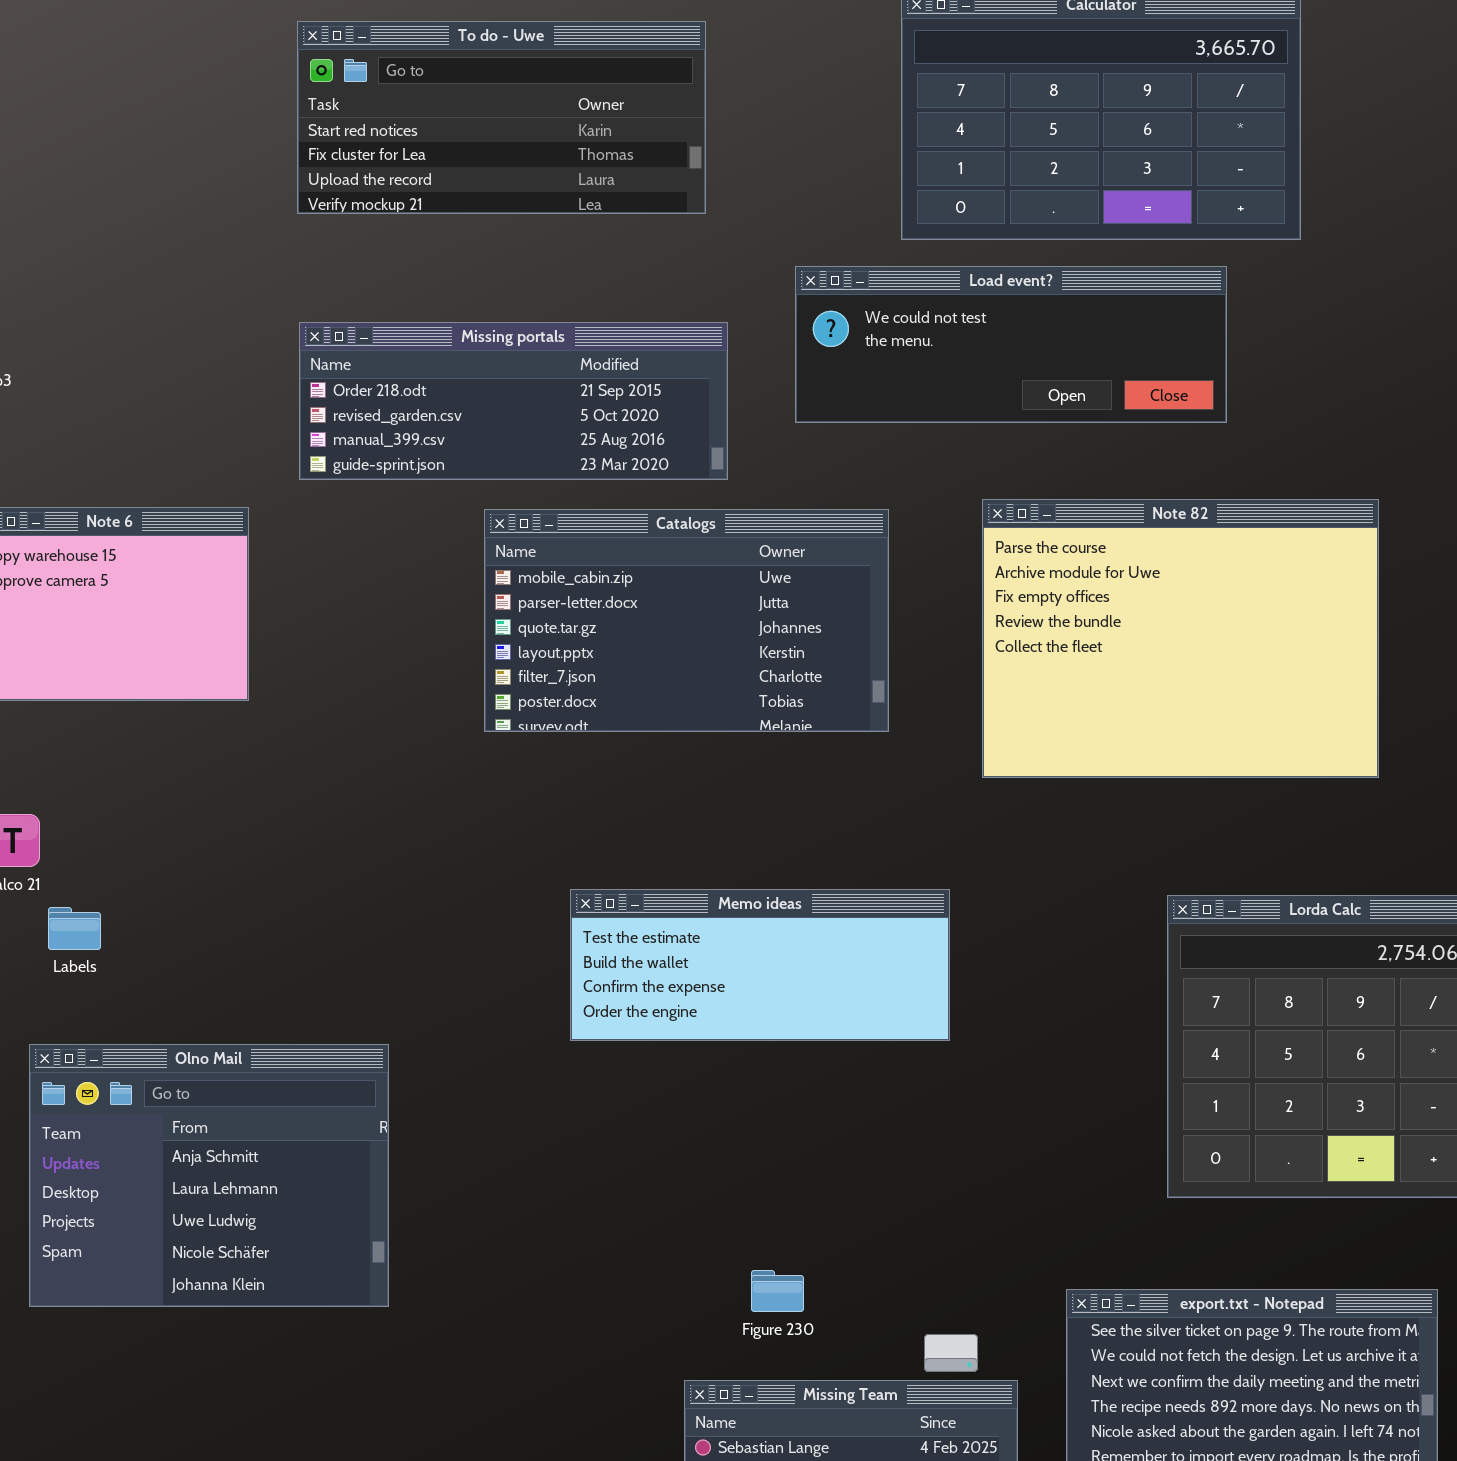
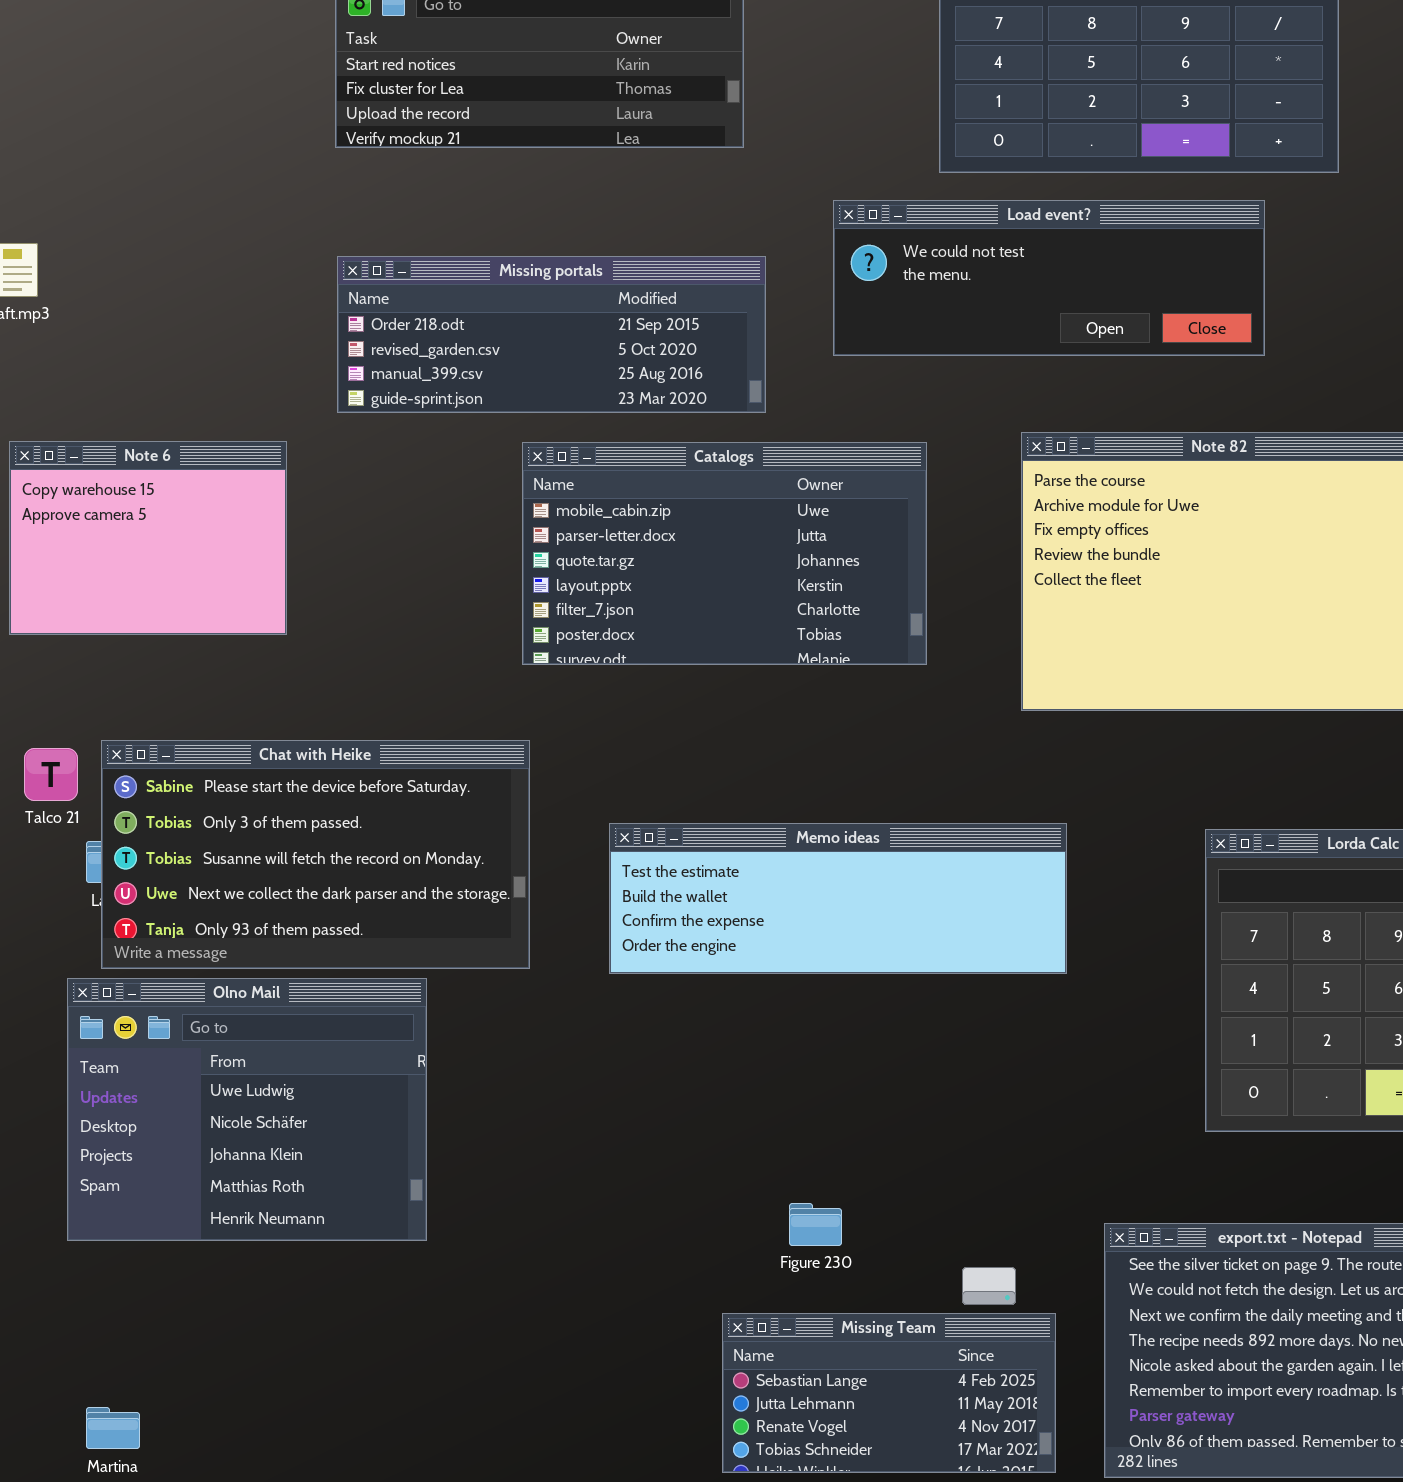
Chat with Heike: none -> [101,740,530,969], opened
Memo ideas: [570,889,950,1041] -> [609,823,1067,974], resized
Olno Mail: [29,1044,389,1307] -> [67,978,427,1241], scrolled down 2 rows

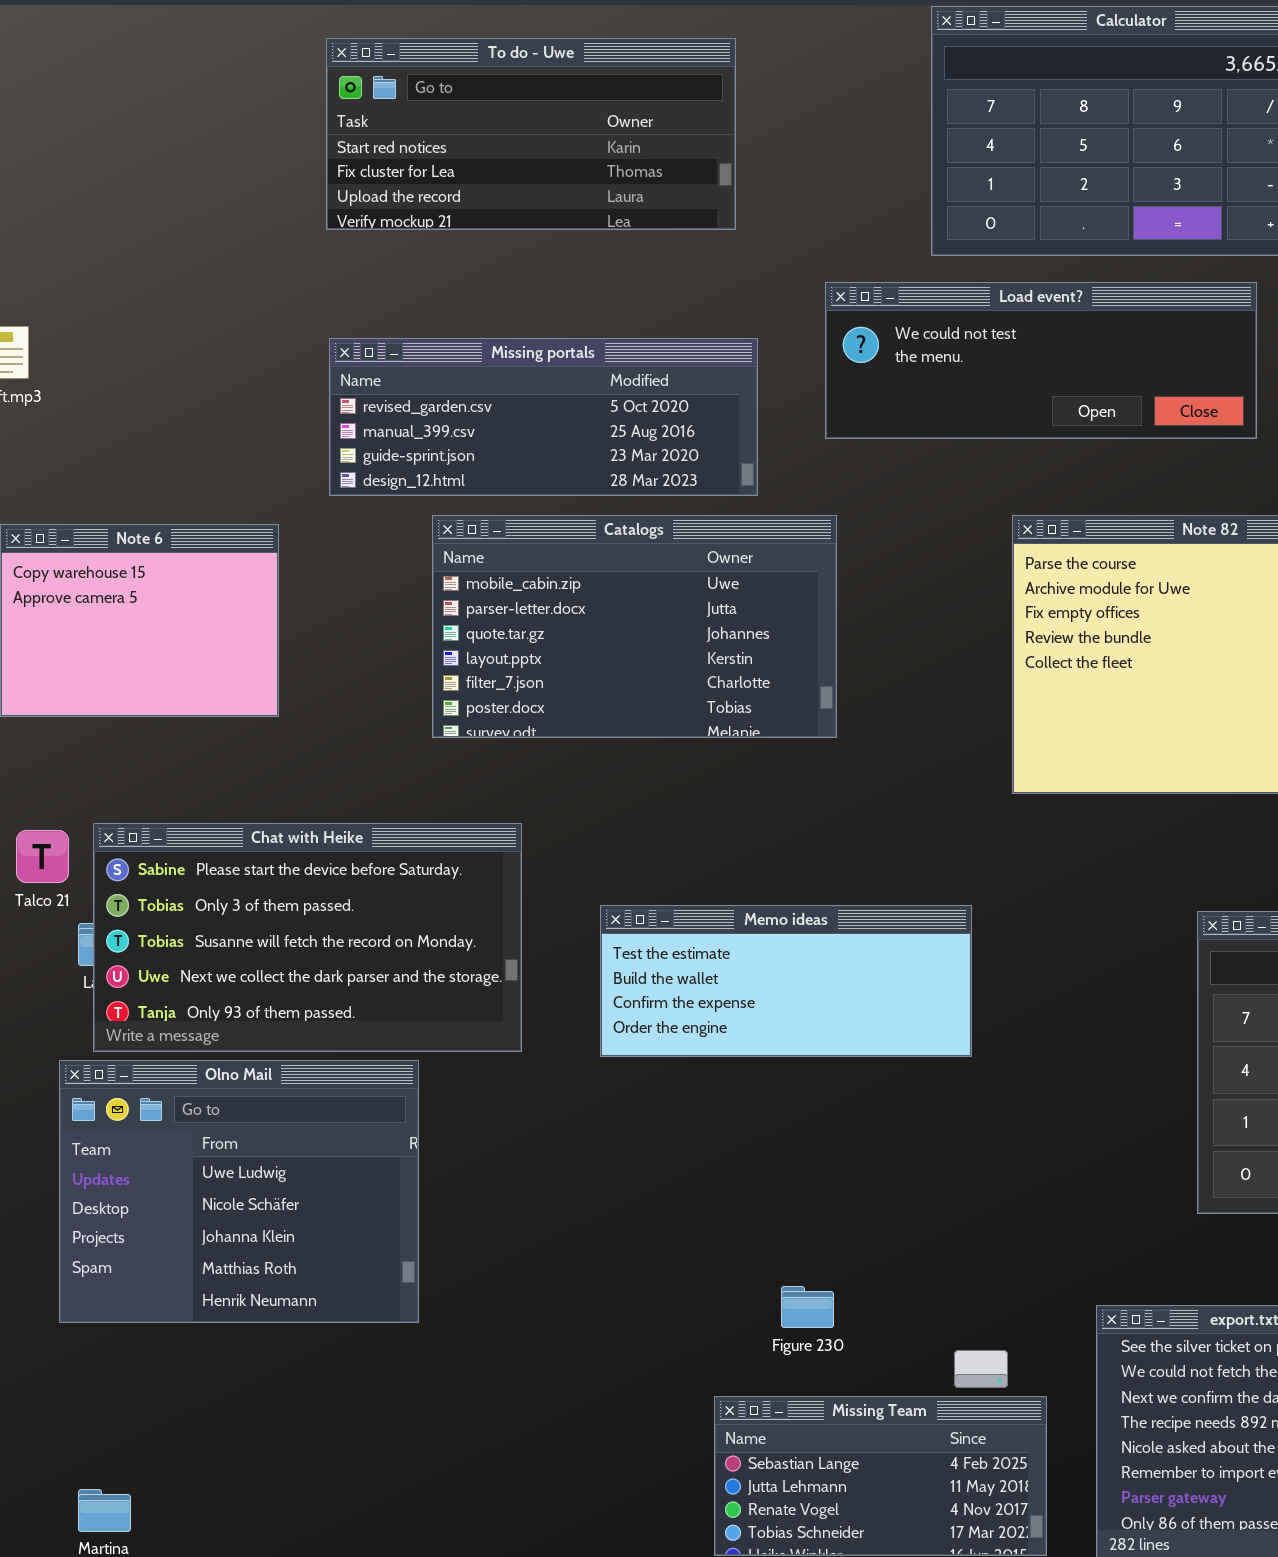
Missing portals: [337,256,766,413] -> [329,338,758,496], scrolled down 1 row
Catalogs: [522,442,927,665] -> [432,515,837,738], moved
Memo ideas: [609,823,1067,974] -> [600,905,972,1057], resized

